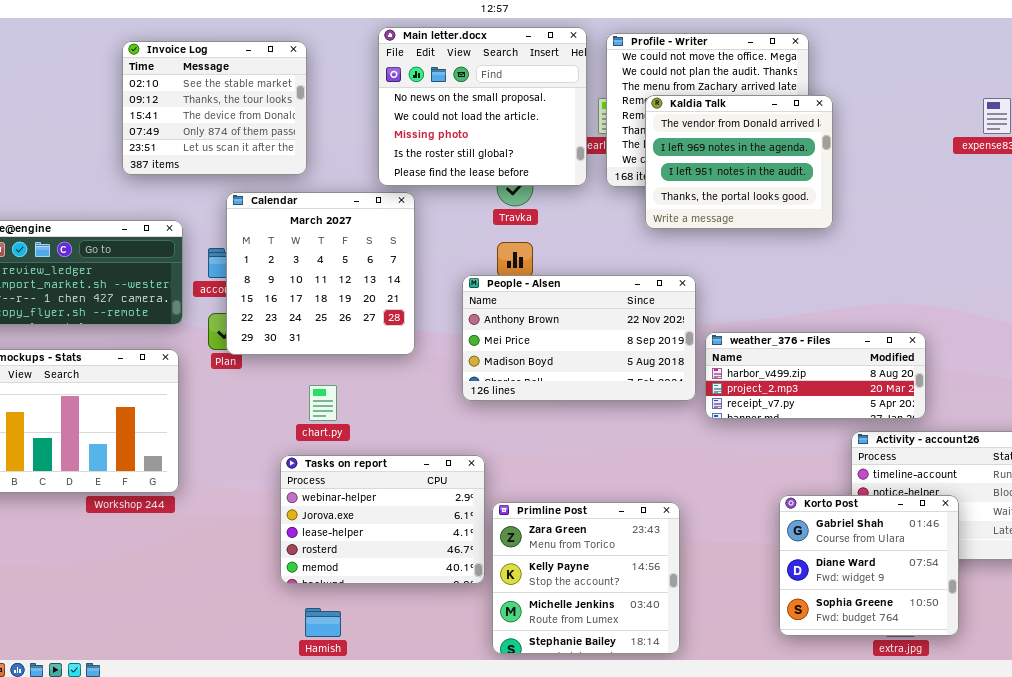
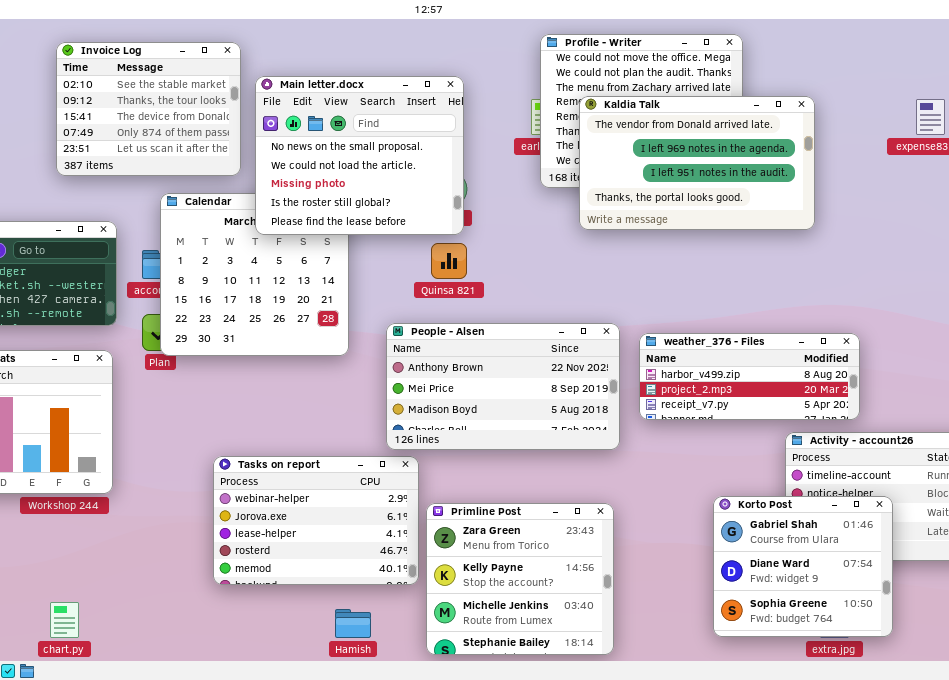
Main letter.docx: [378,27,587,186] -> [255,76,464,235], moved
Kaldia Talk: [645,95,833,229] -> [579,96,815,230], resized
People - Alsen: [462,275,696,401] -> [386,323,620,450], moved
chart.py: [309,385,337,421] -> [50,602,79,638], moved
Hamish: [305,608,341,637] -> [335,609,371,638], moved

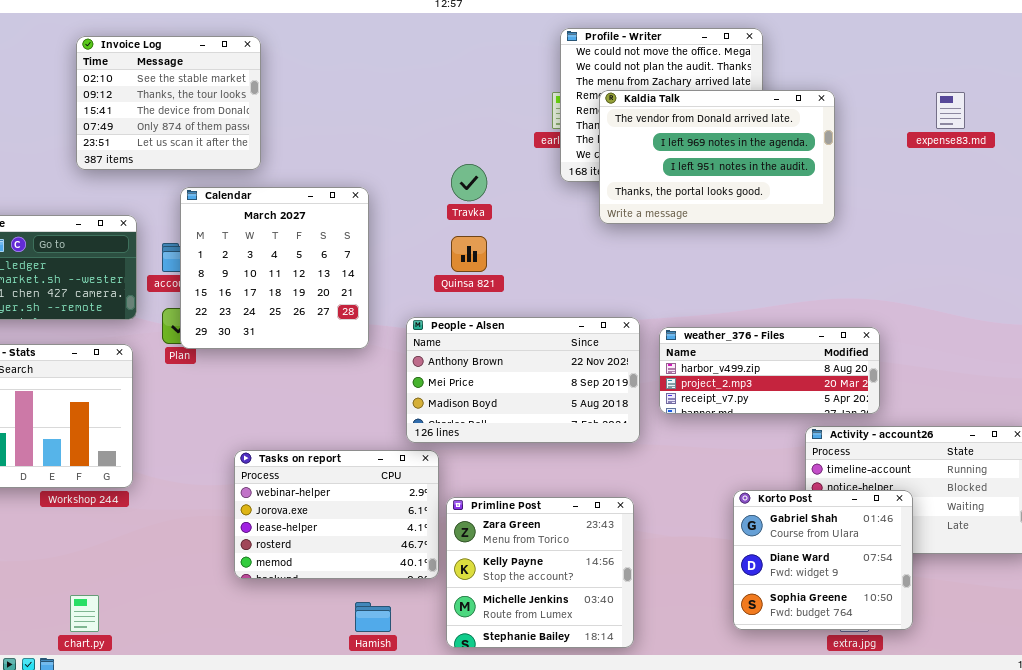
Main letter.docx: [255,76,464,235] -> none, closed

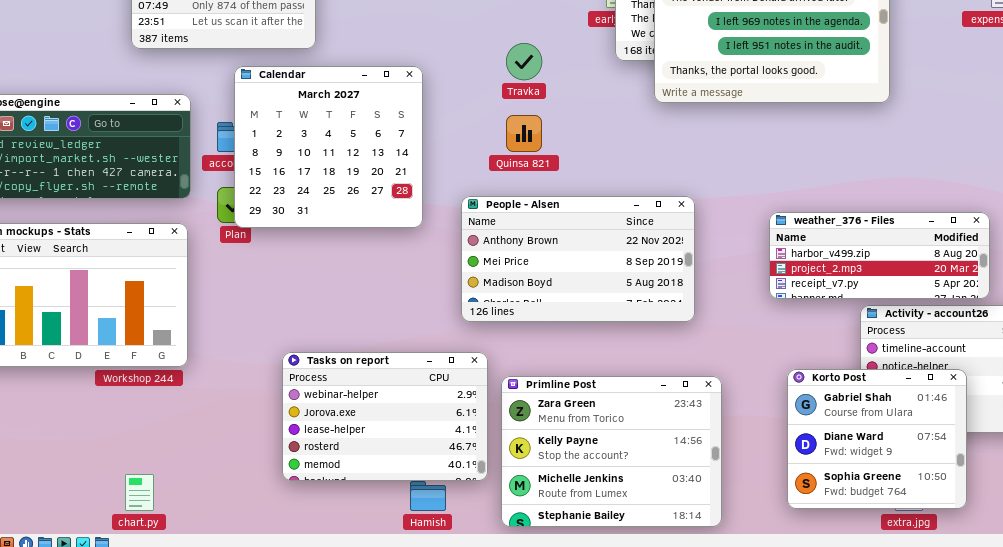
weather_376 - Files: [659,327,880,414] -> [769,212,990,299], moved
Tasks on report: [234,450,439,579] -> [282,352,488,481], moved
Primline Post: [446,497,634,648] -> [501,376,722,527], resized

